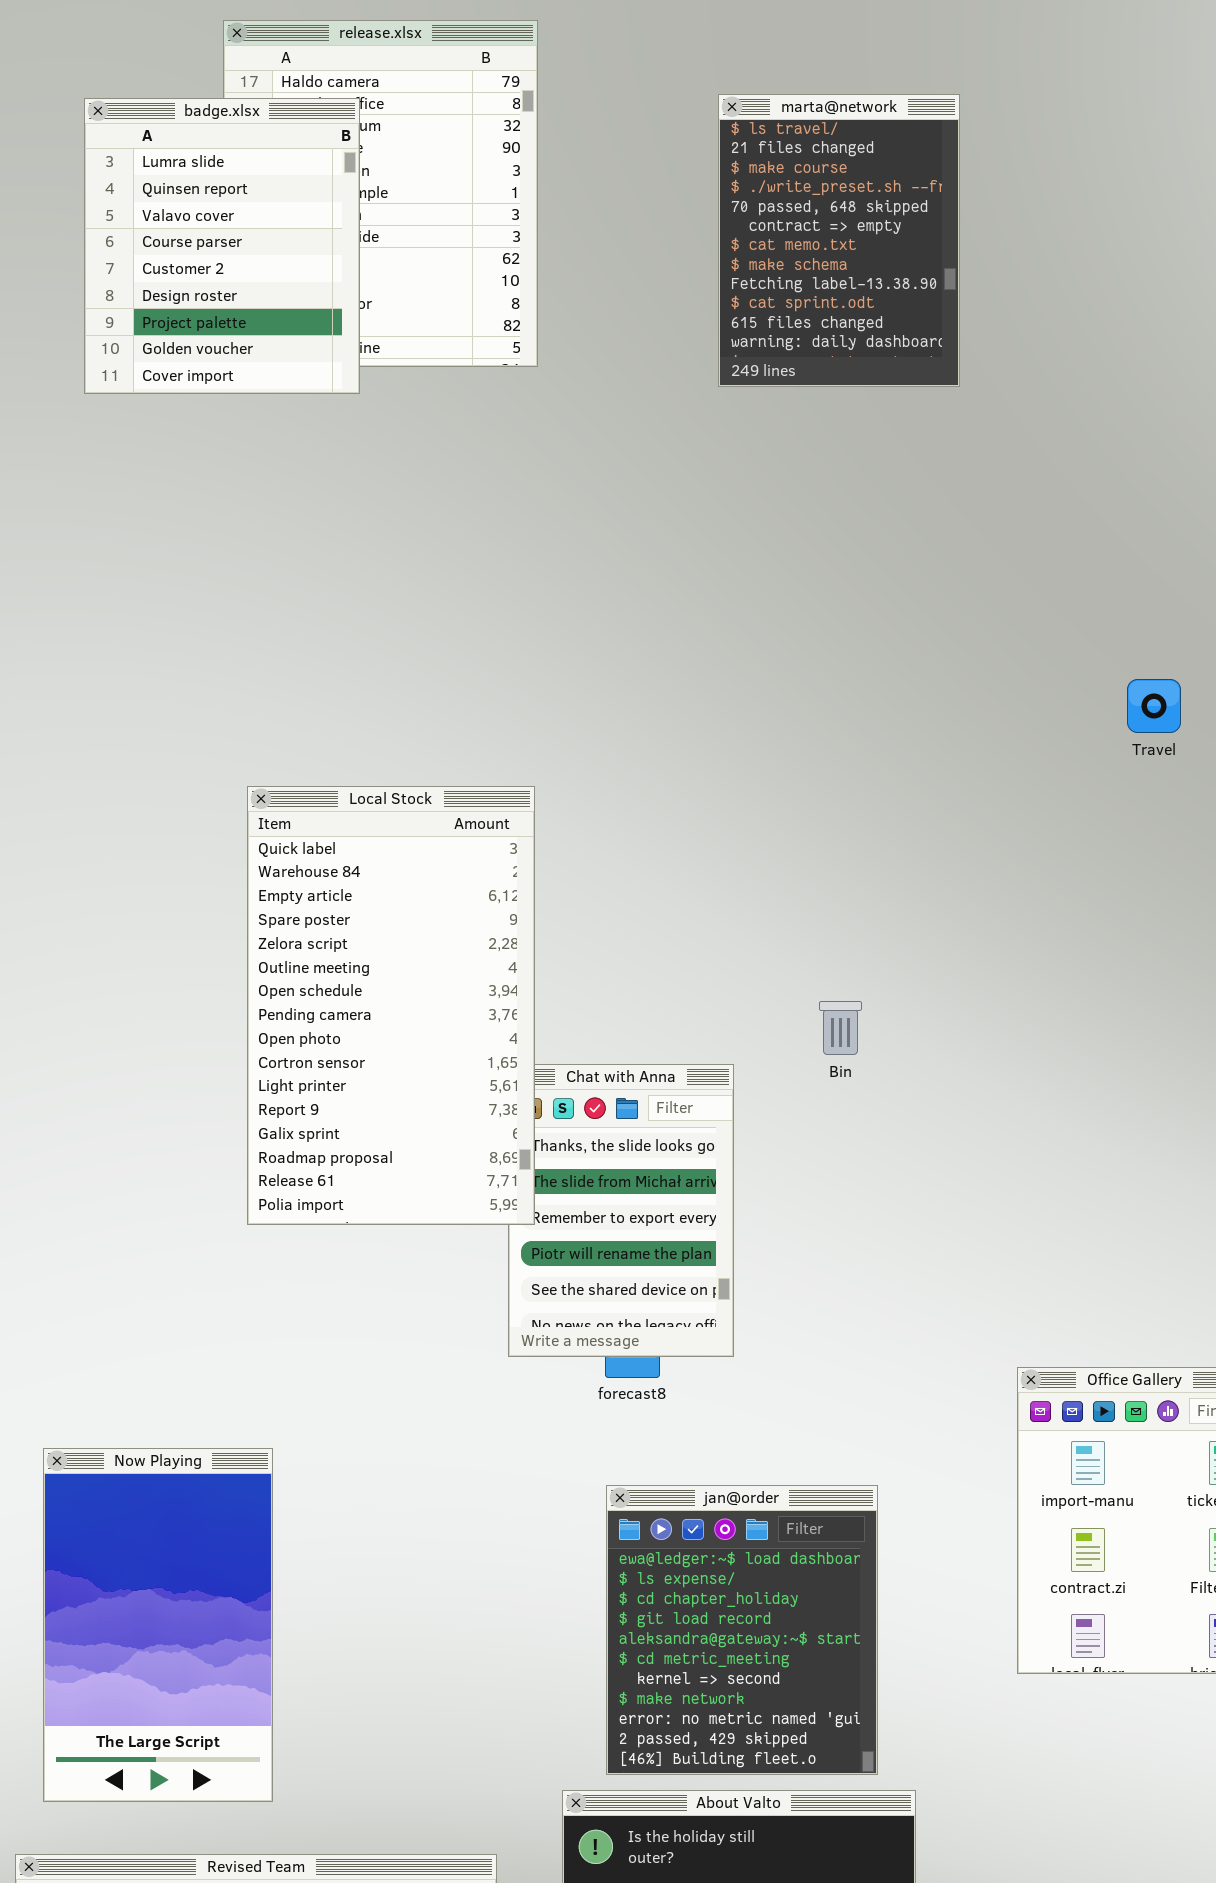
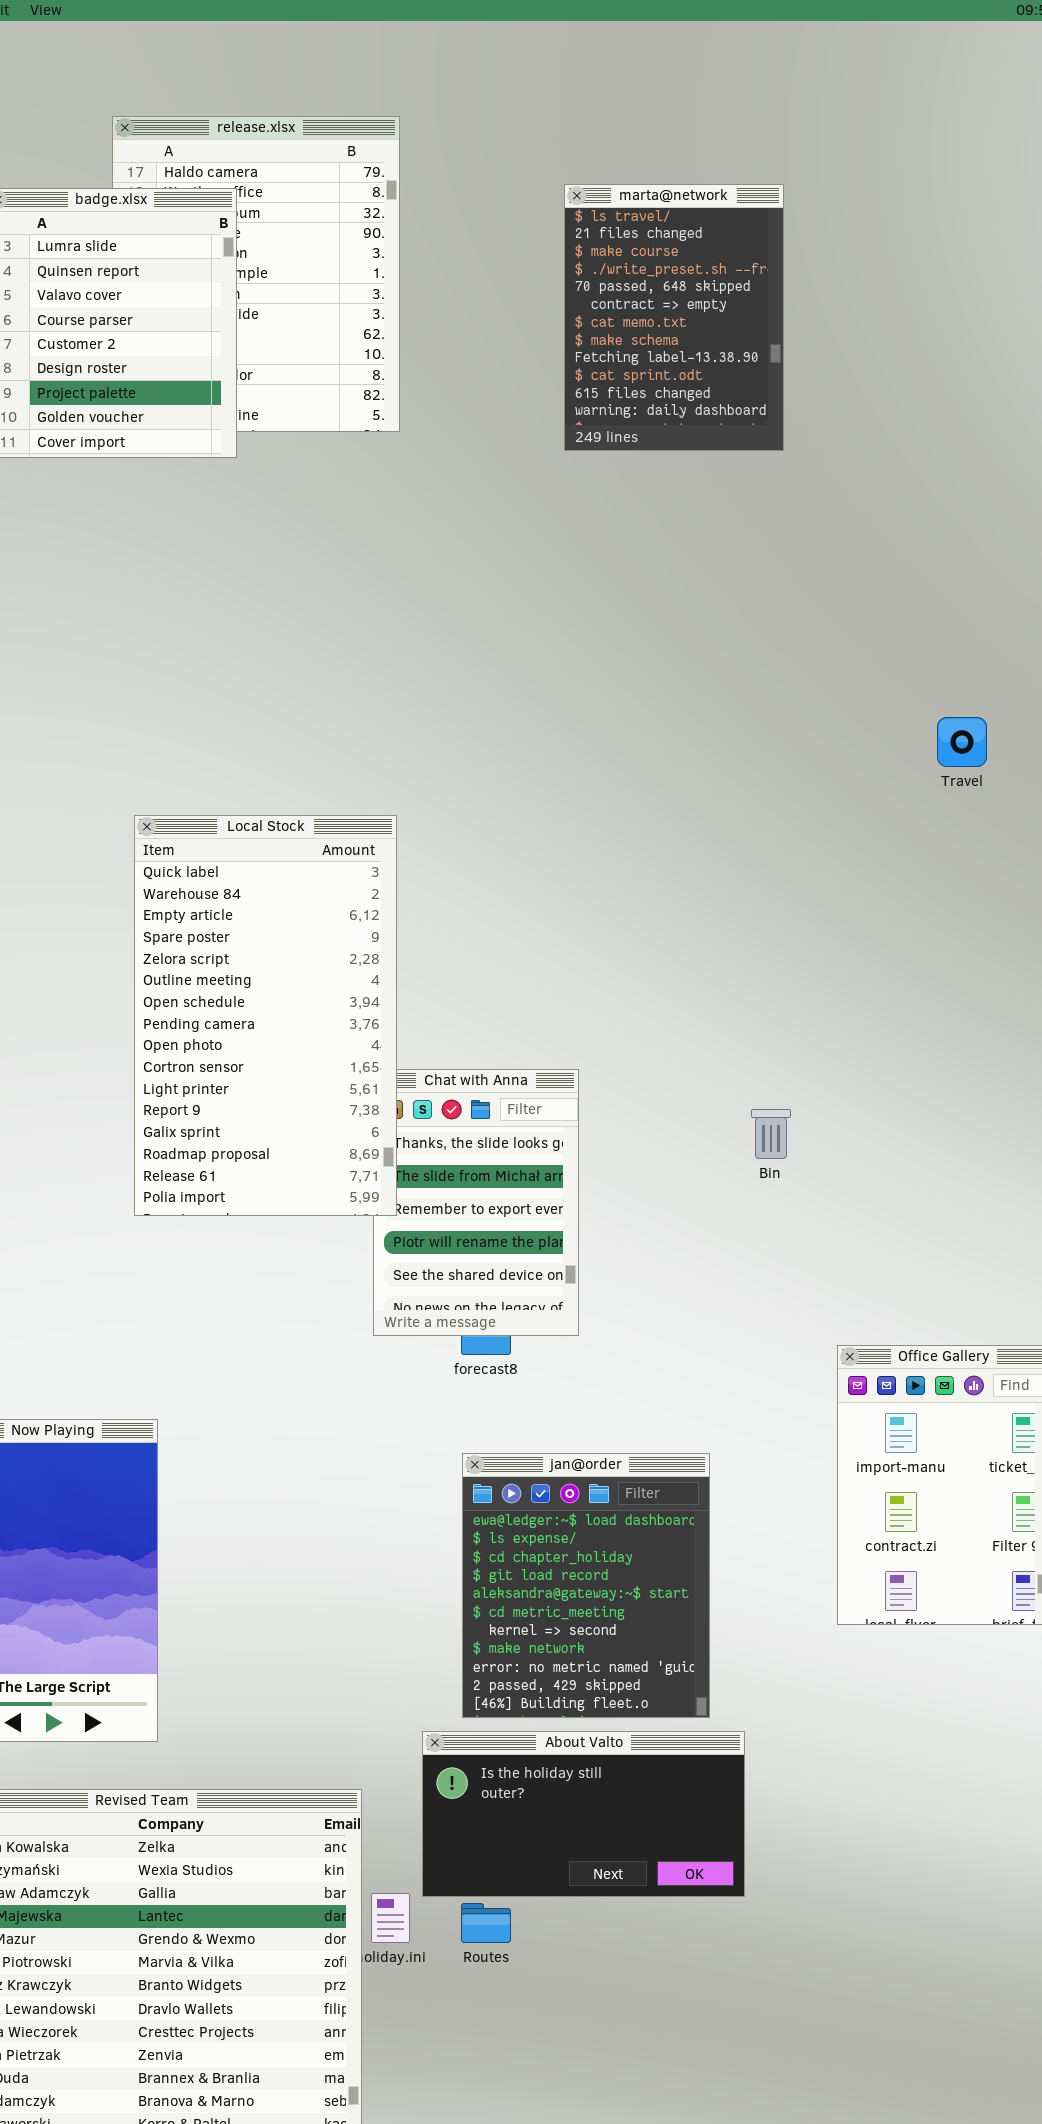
Bin: [819,1001,862,1055] -> [751,1109,791,1159], moved

